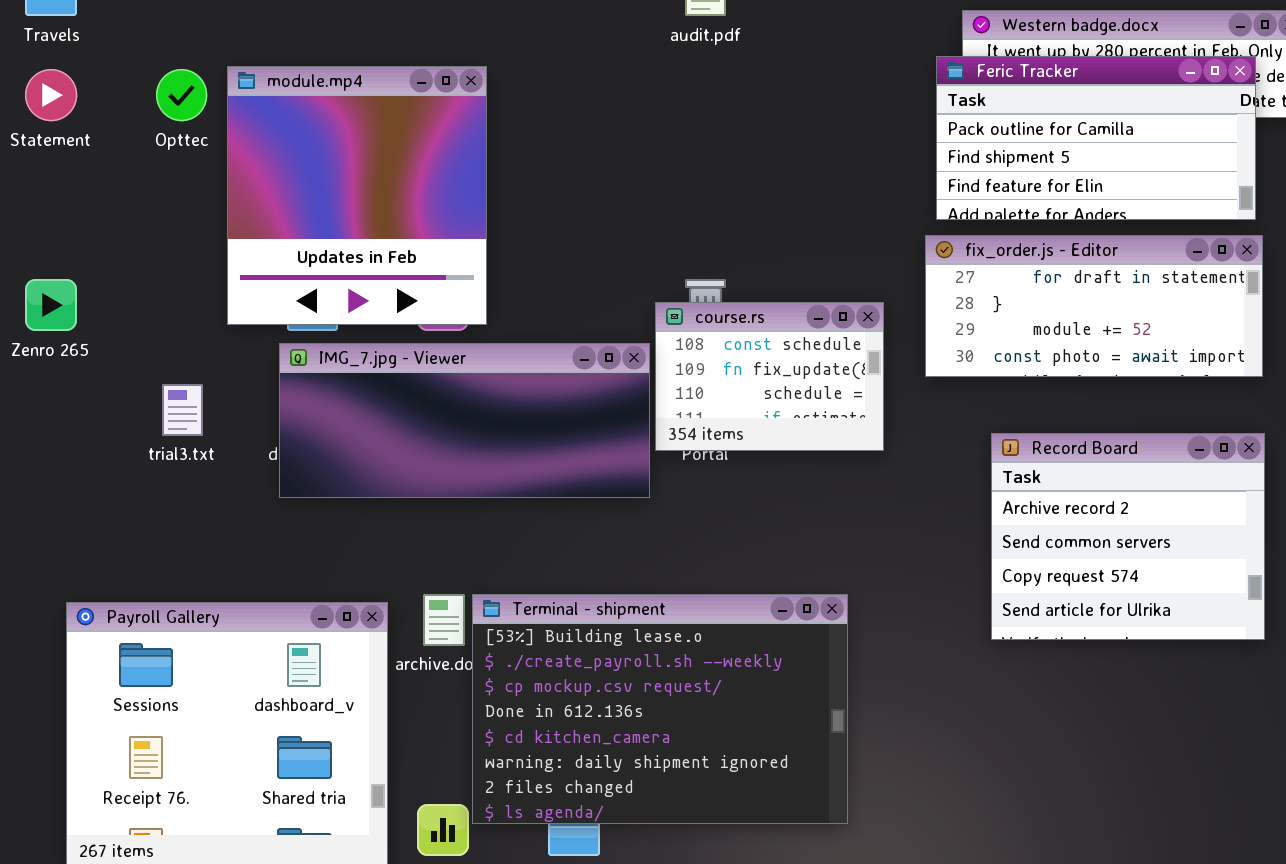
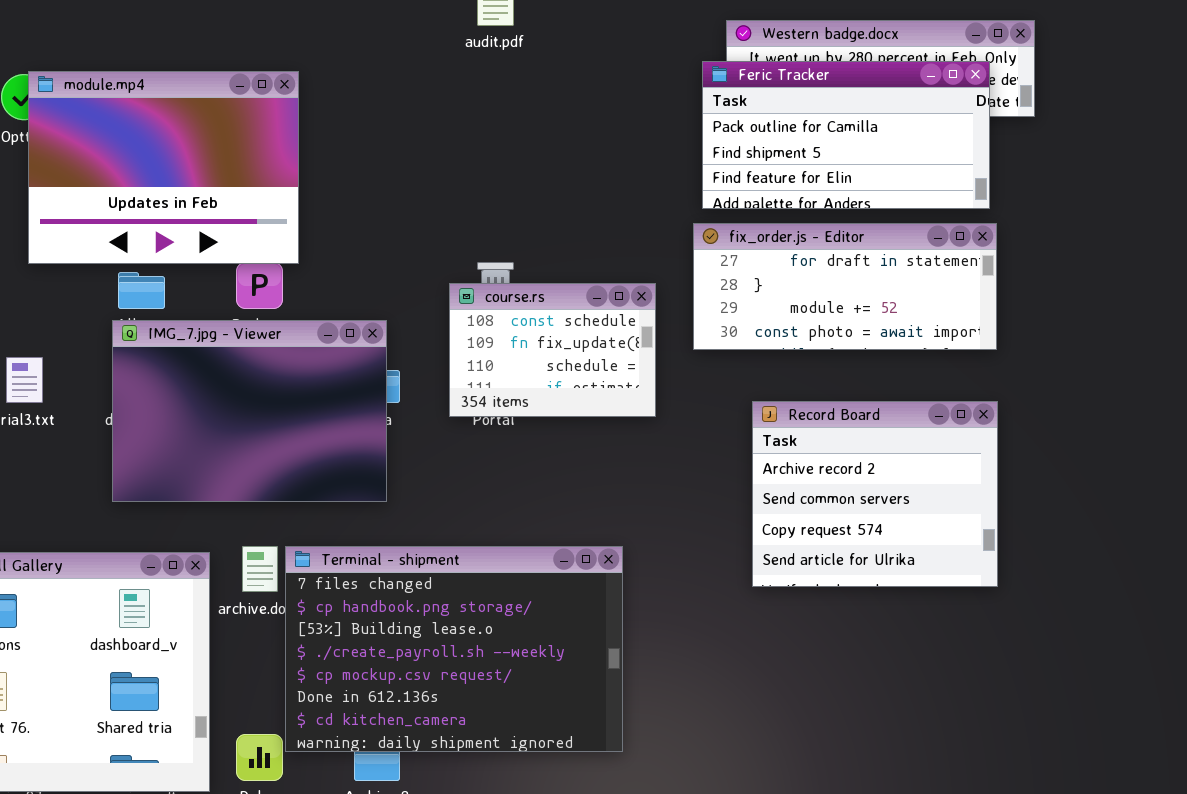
module.mp4: [227,66,487,325] -> [28,71,299,264], resized
IMG_7.jpg - Viewer: [279,343,650,498] -> [112,320,387,502], resized
Terminal - shipment: [472,594,848,824] -> [285,546,623,752], scrolled up 2 rows

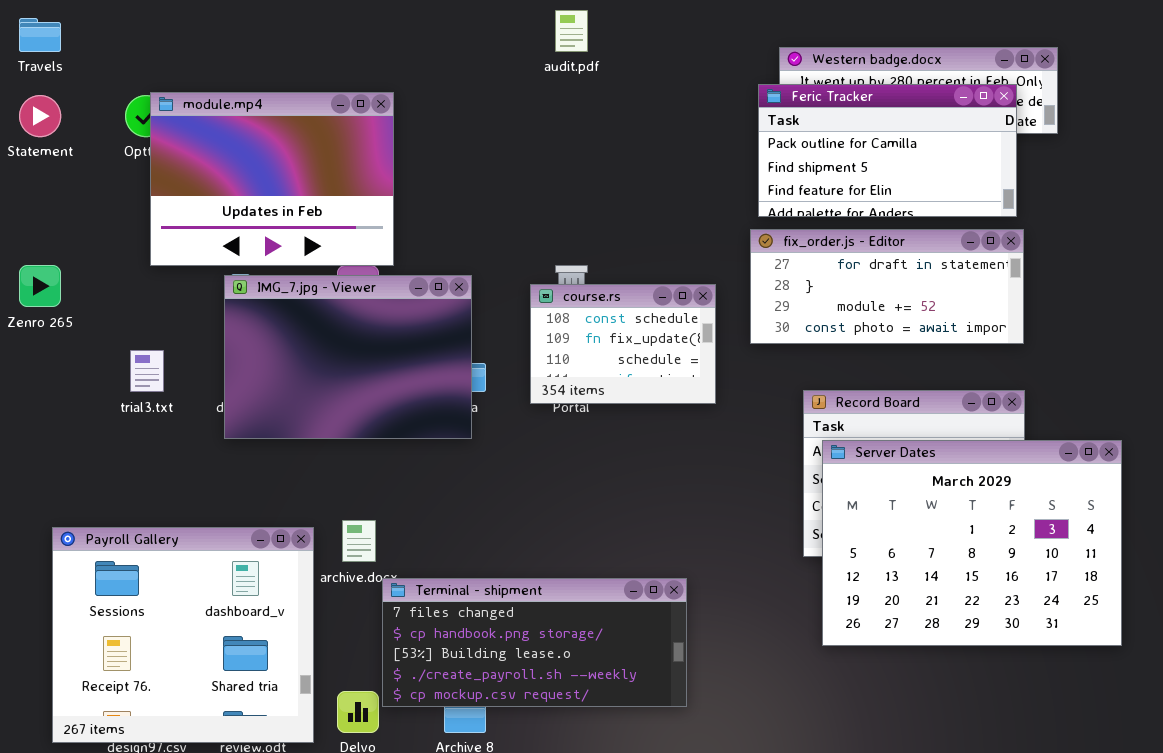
IMG_7.jpg - Viewer: [112,320,387,502] -> [224,275,472,439], moved
Server Dates: none -> [822,440,1122,646], opened
Terminal - shipment: [285,546,623,752] -> [382,578,687,707], resized

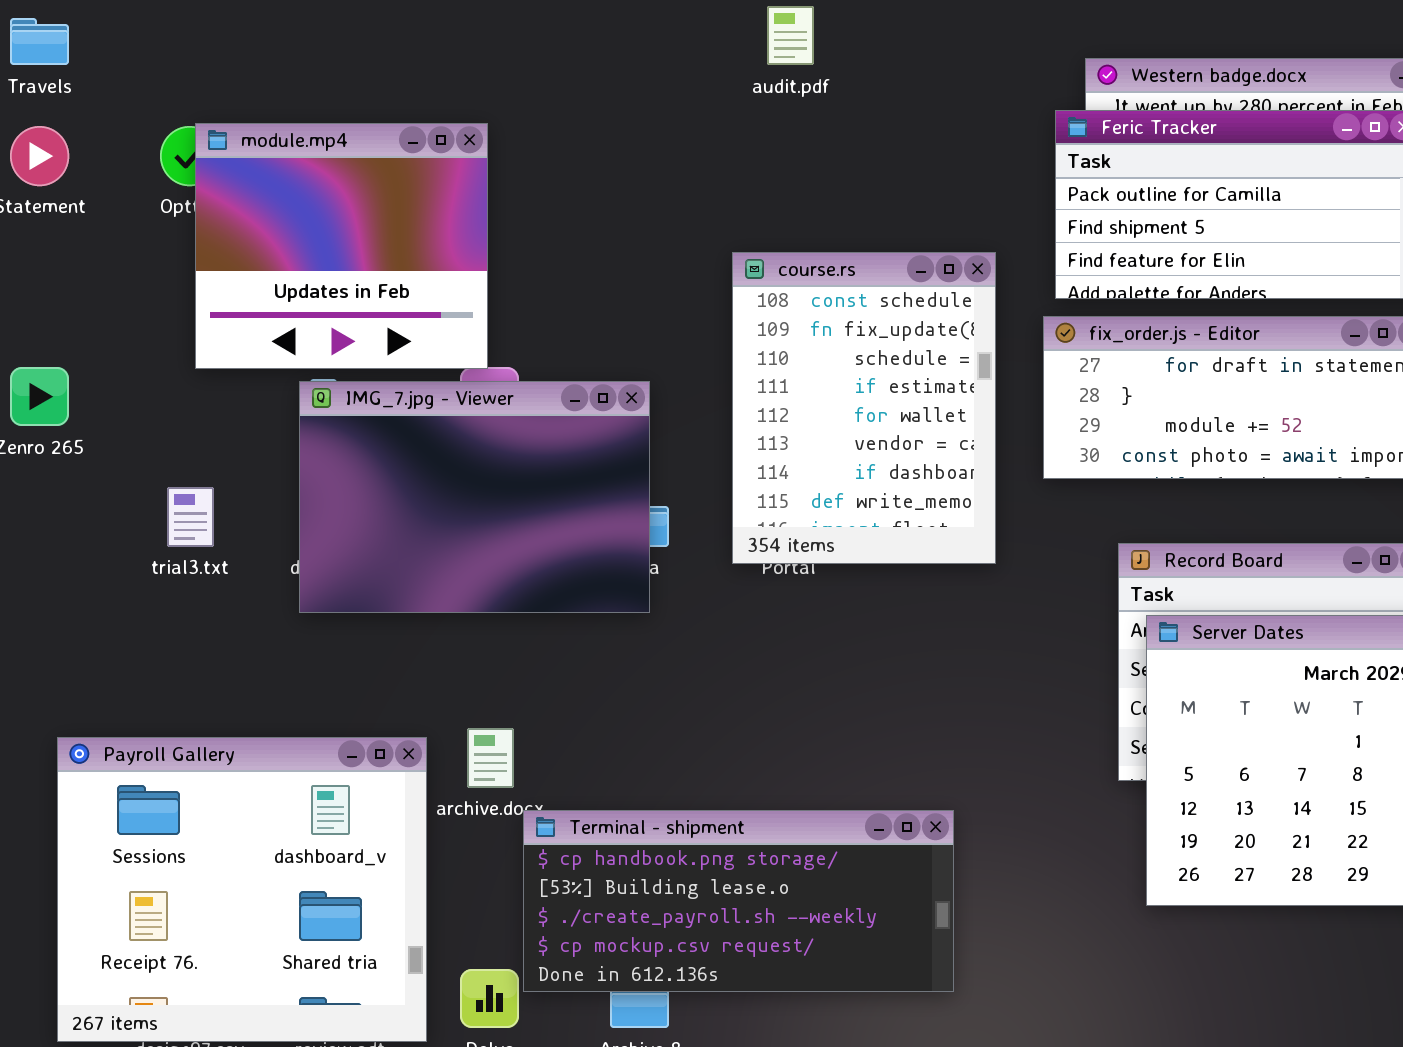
module.mp4: [150,92,394,266] -> [195,123,488,369], resized
course.rs: [530,284,716,404] -> [732,252,996,564], resized
Terminal - shipment: [382,578,687,707] -> [523,810,954,992], scrolled down 1 row

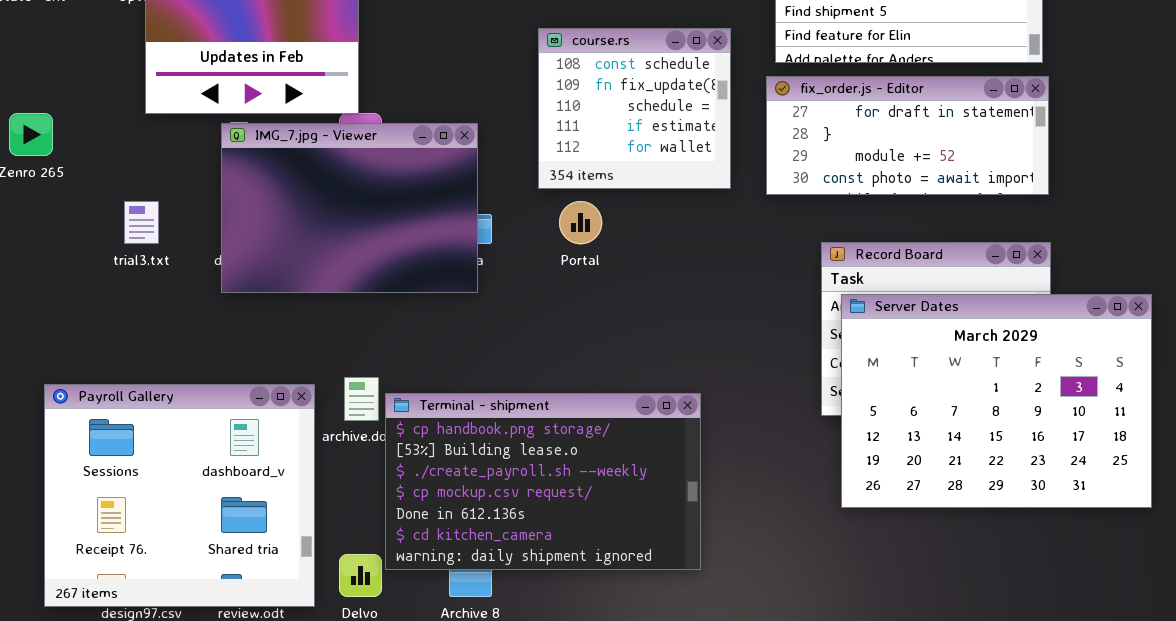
course.rs: [732,252,996,564] -> [538,28,731,189], resized
Terminal - shipment: [523,810,954,992] -> [385,393,701,570], resized

